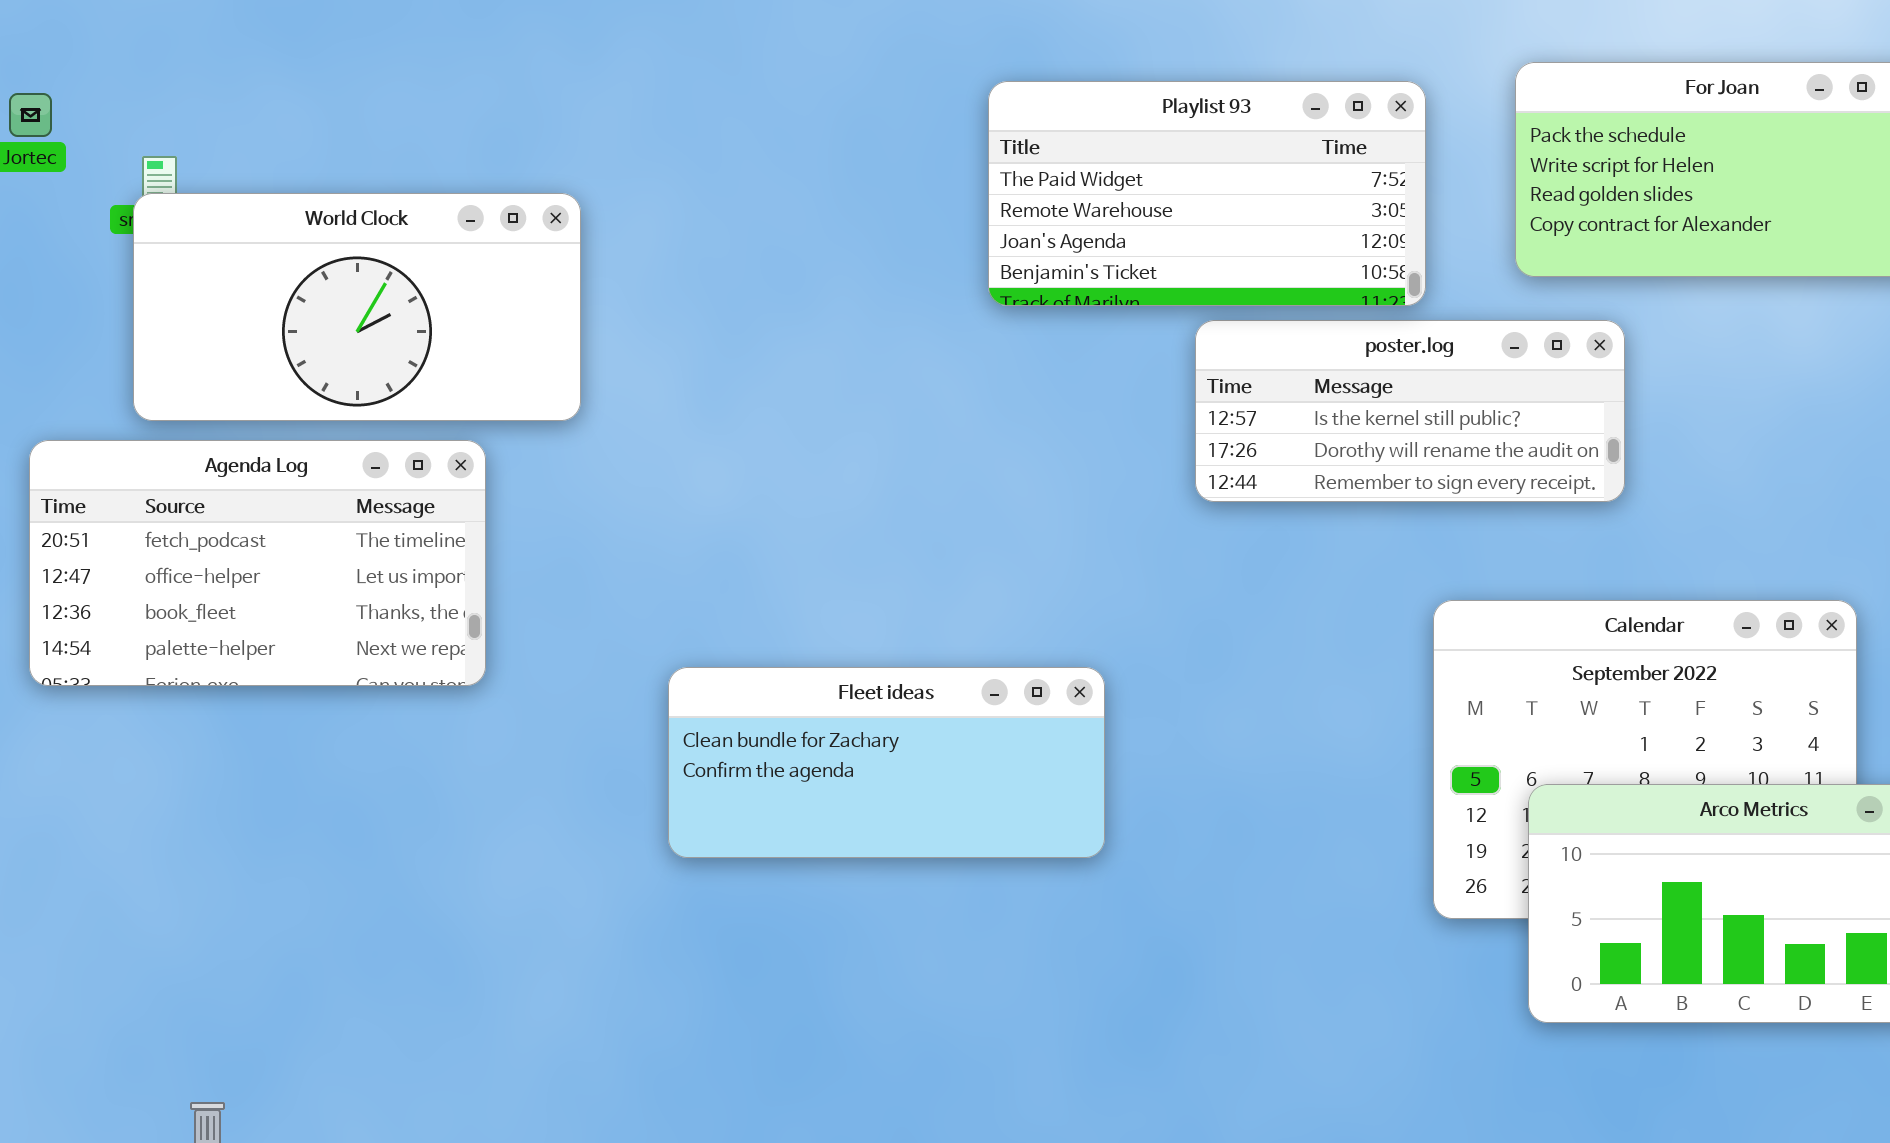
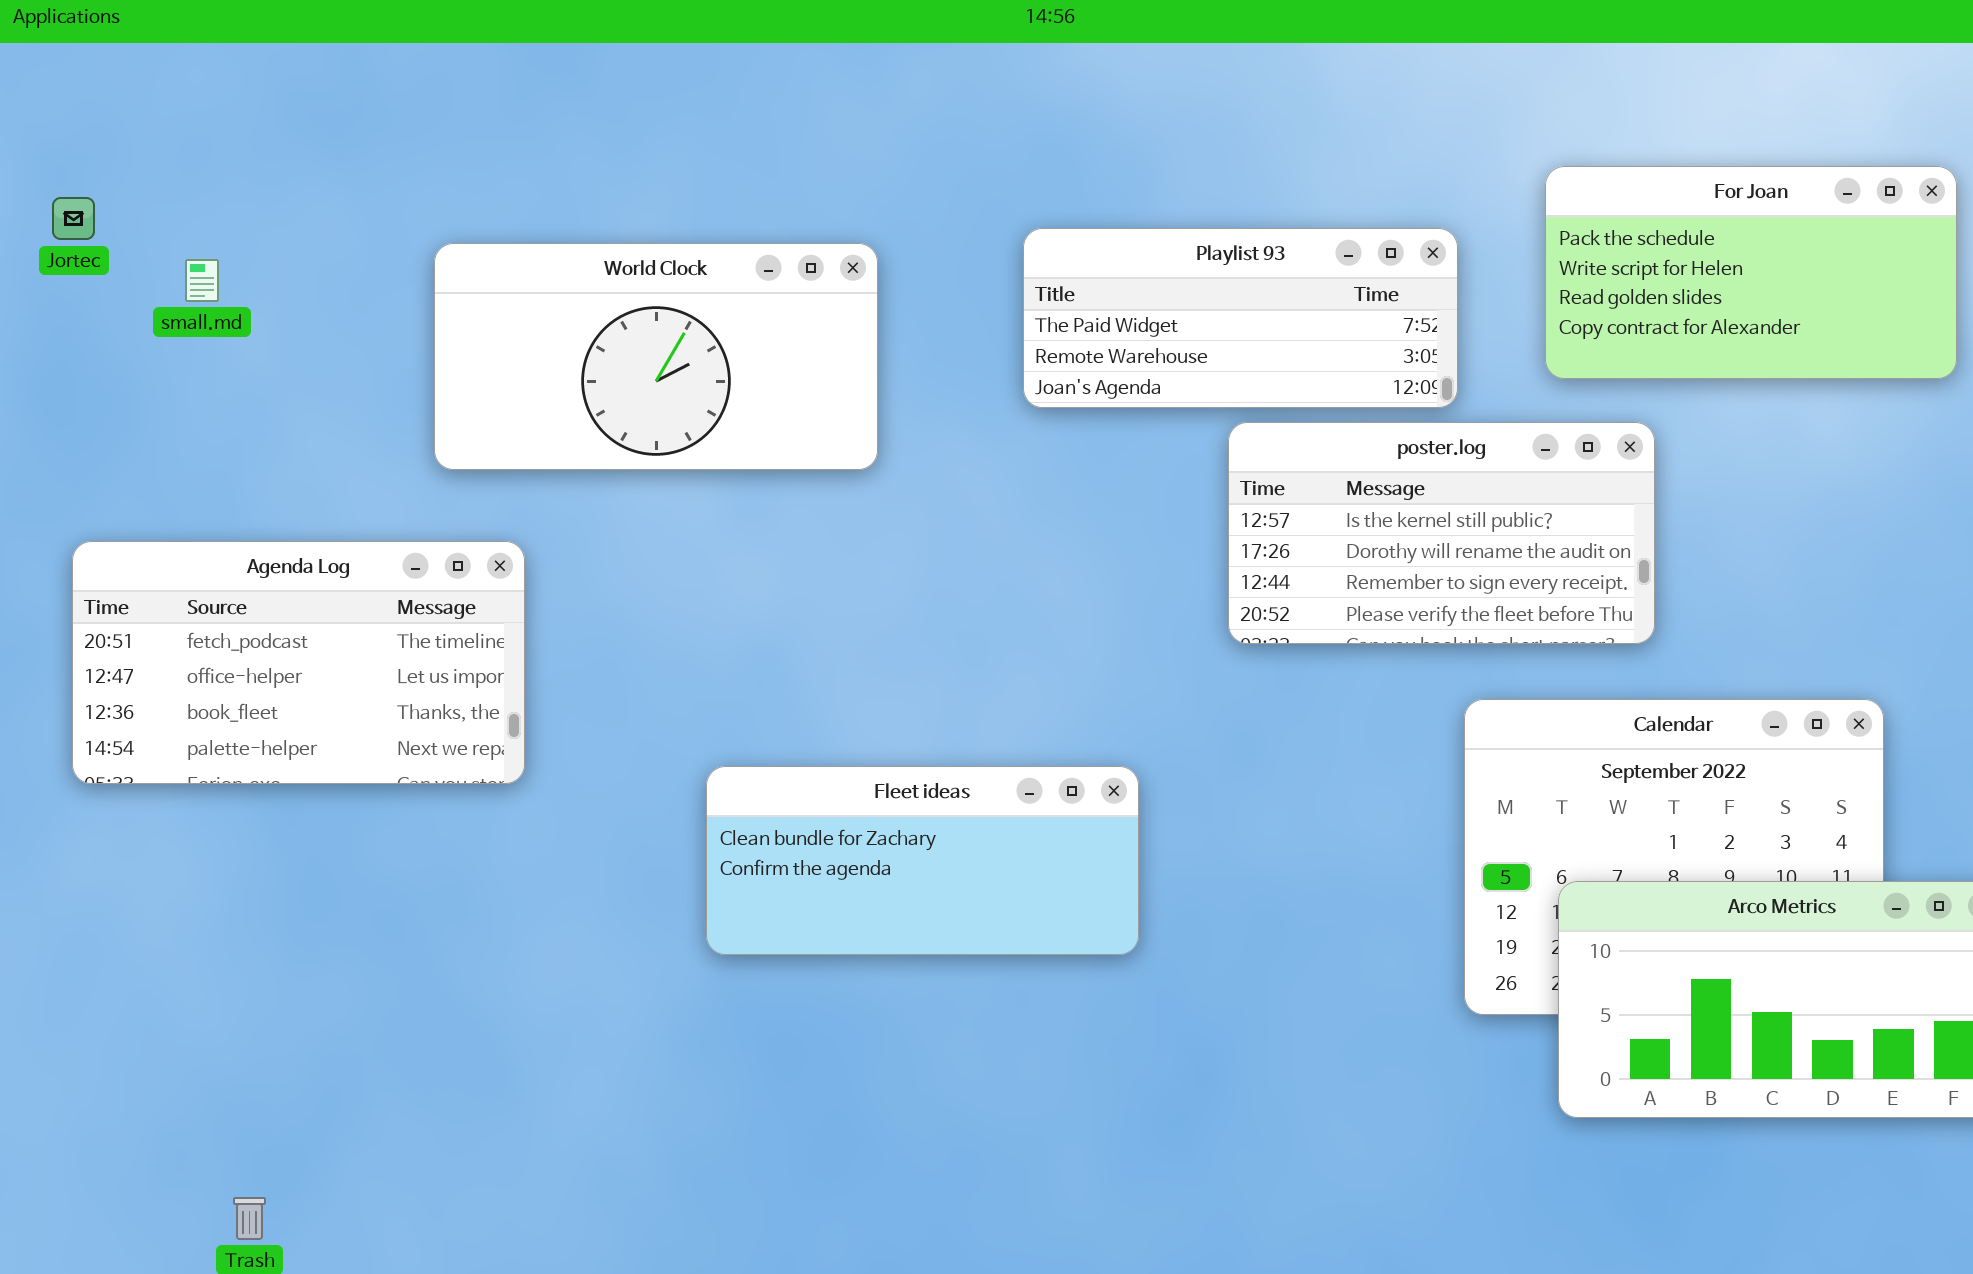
Playlist 93: [988,81,1426,306] -> [1023,228,1458,408], resized
World Clock: [133,193,581,421] -> [434,243,878,470], moved
poster.log: [1195,320,1625,502] -> [1228,422,1655,644], resized

